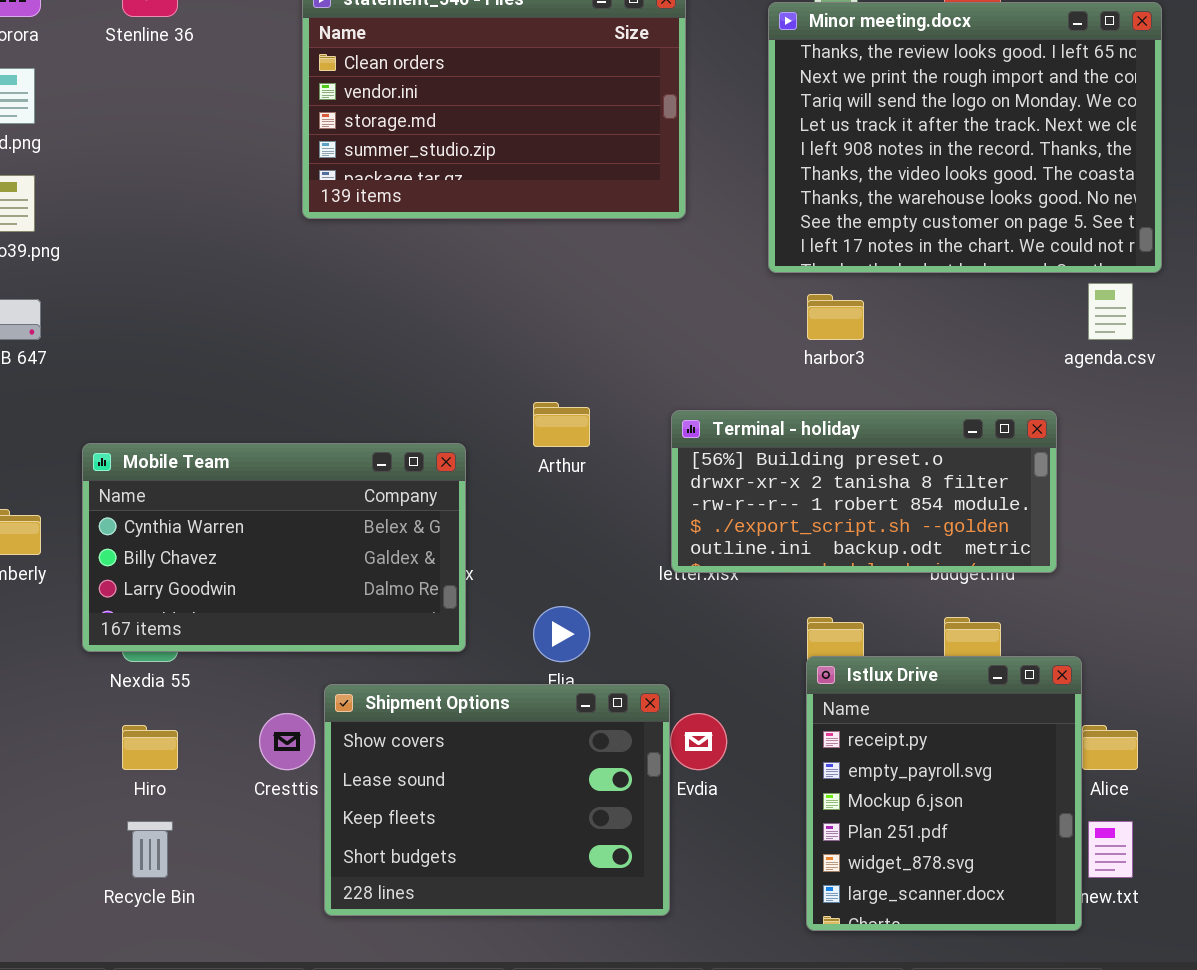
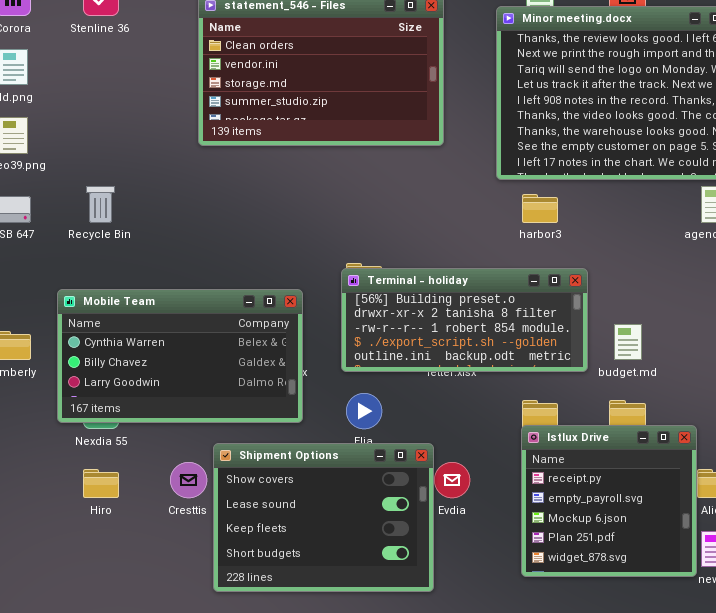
Terminal - holiday: [671,410,1057,573] -> [341,268,588,372], moved
Istlux Drive: [806,656,1082,931] -> [521,425,697,577], resized
Recycle Bin: [127,821,173,878] -> [86,186,115,223], moved

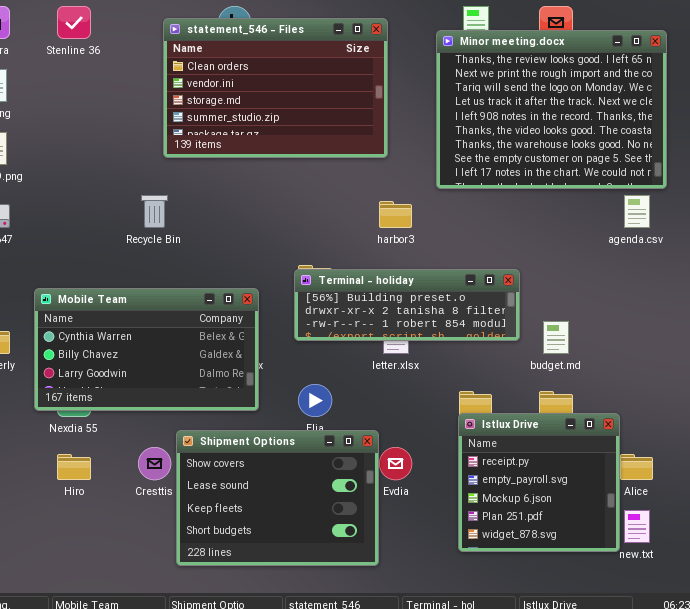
Recycle Bin: [86,186,115,223] -> [141,195,168,228], moved
harbor3: [522,194,558,223] -> [379,201,412,228], moved
Terminal - holiday: [341,268,588,372] -> [294,269,520,341], resized

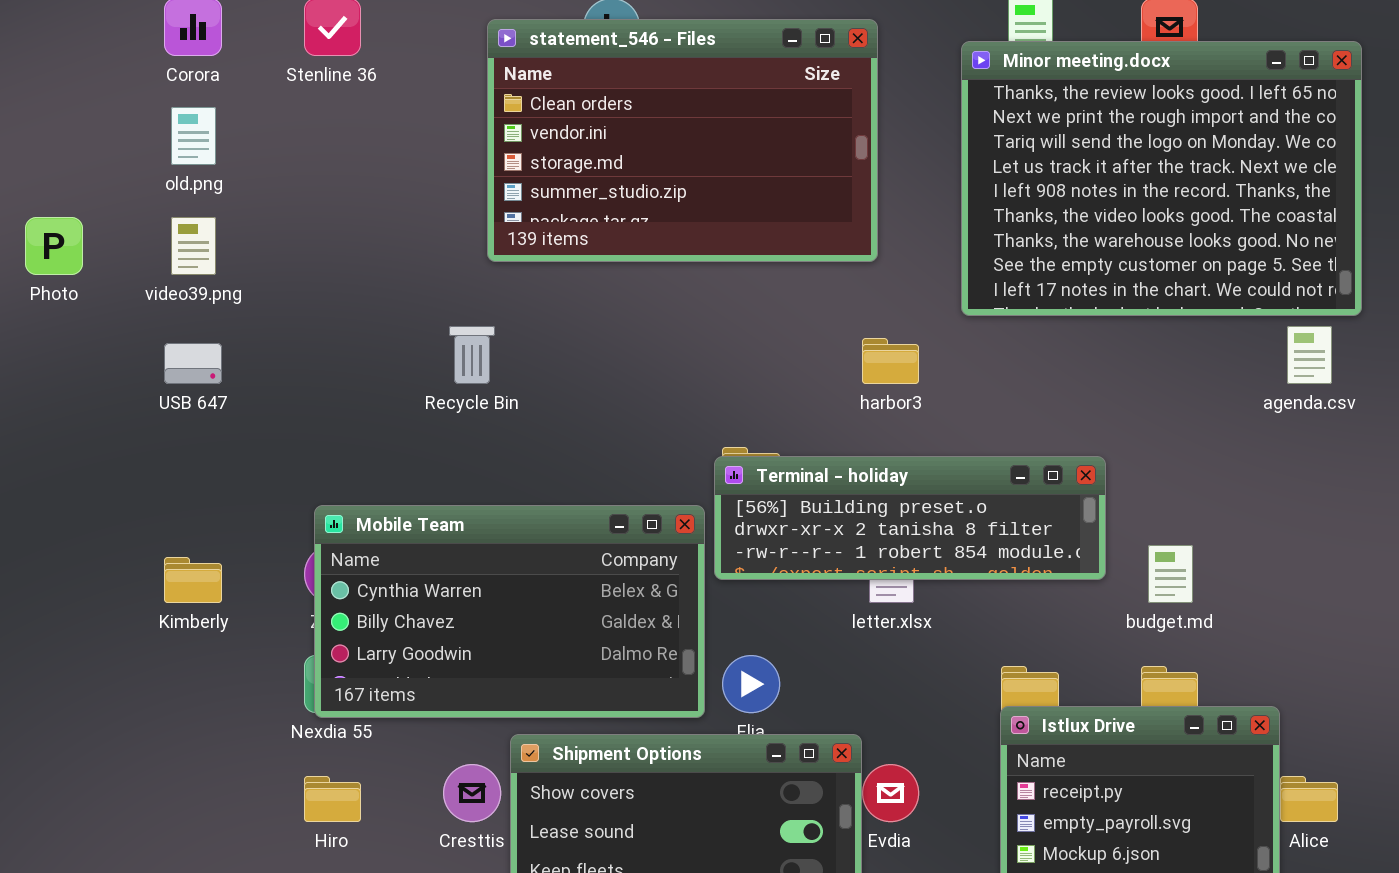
Mobile Team: [34,288,259,411] -> [314,505,705,718], moved

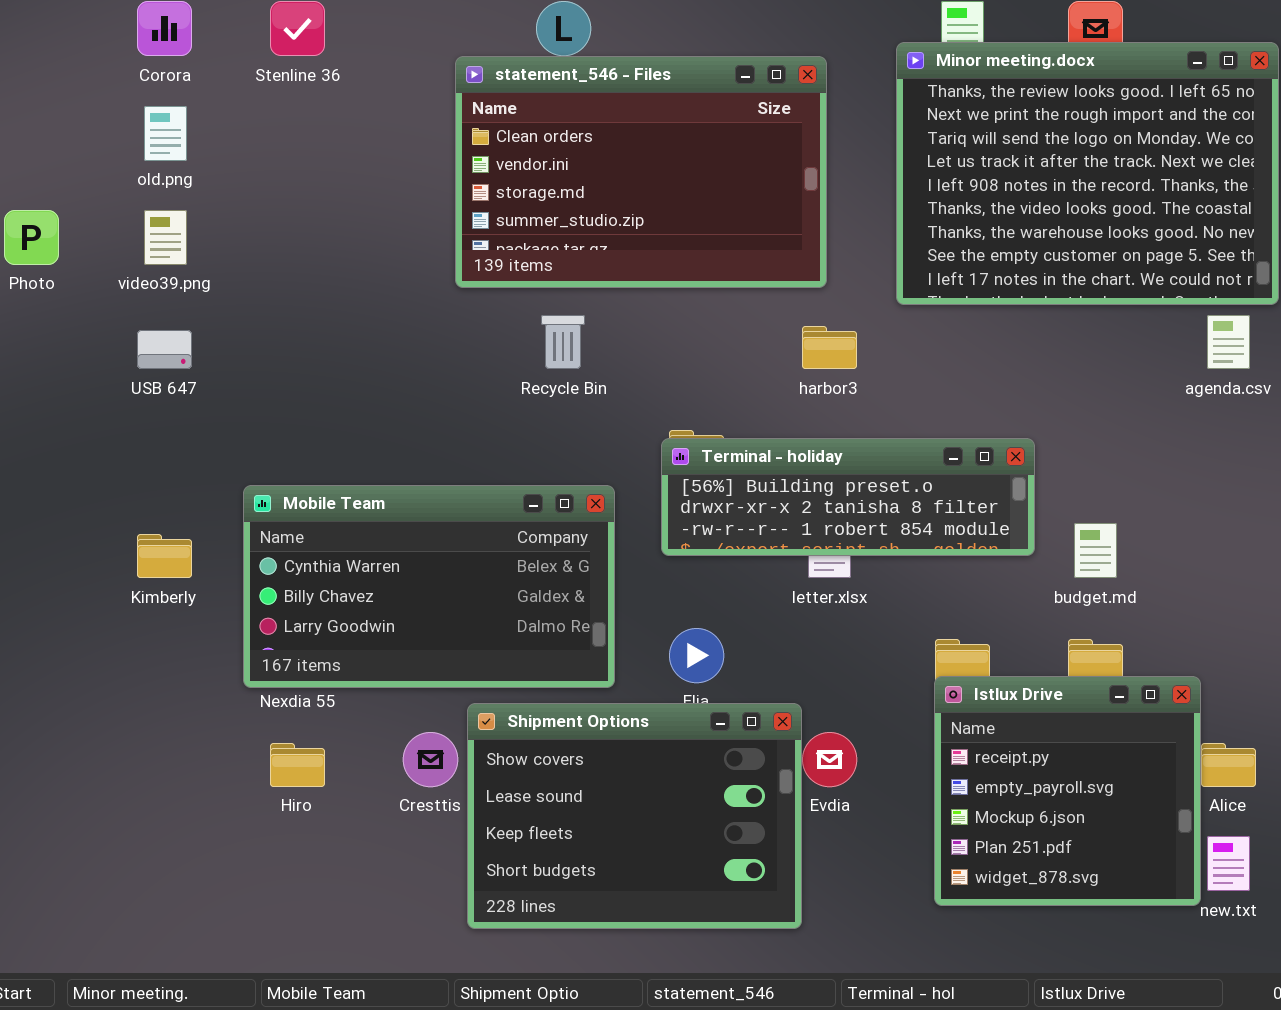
statement_546 - Files: [487,19,878,262] -> [455,56,827,288], moved
Recycle Bin: [449,326,495,384] -> [541,315,585,369], moved
Mobile Team: [314,505,705,718] -> [243,485,615,688], moved

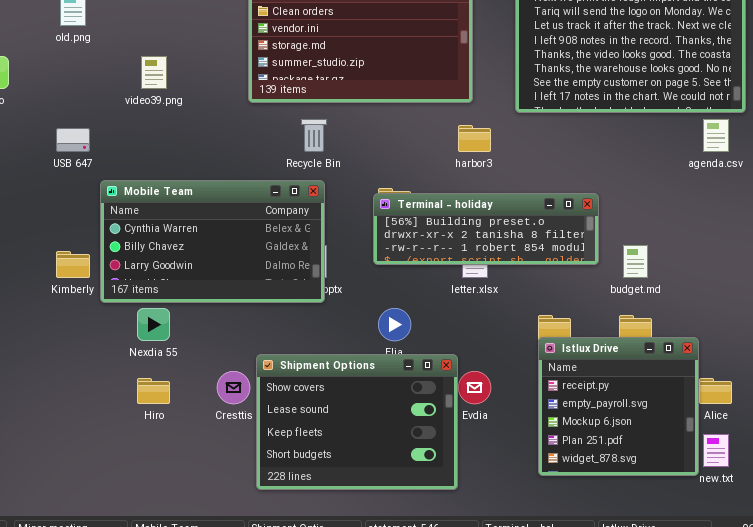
video39.png: [144,210,187,265] -> [141,56,167,89], moved
Mobile Team: [243,485,615,688] -> [100,180,325,303], moved

